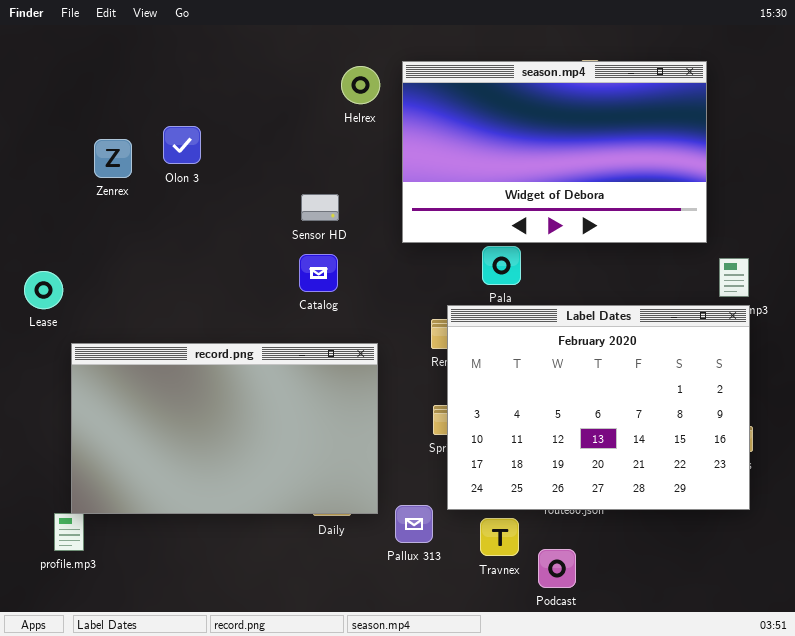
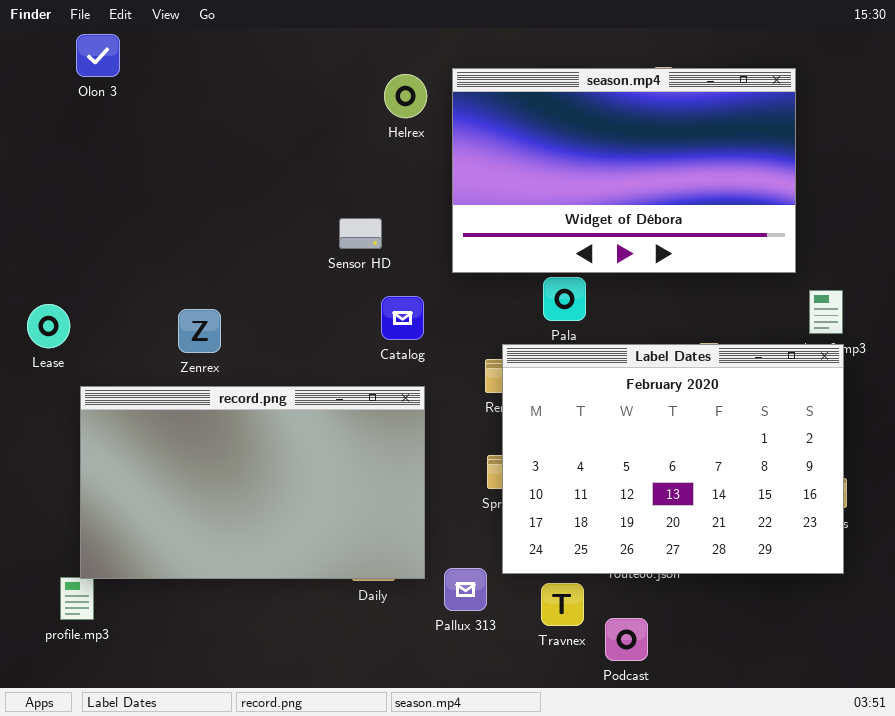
Olon 3: [163,126,201,164] -> [76,34,120,77], moved
Zenrex: [94,139,132,178] -> [178,309,221,353], moved
Catalog: [299,254,338,292] -> [381,296,424,340], moved

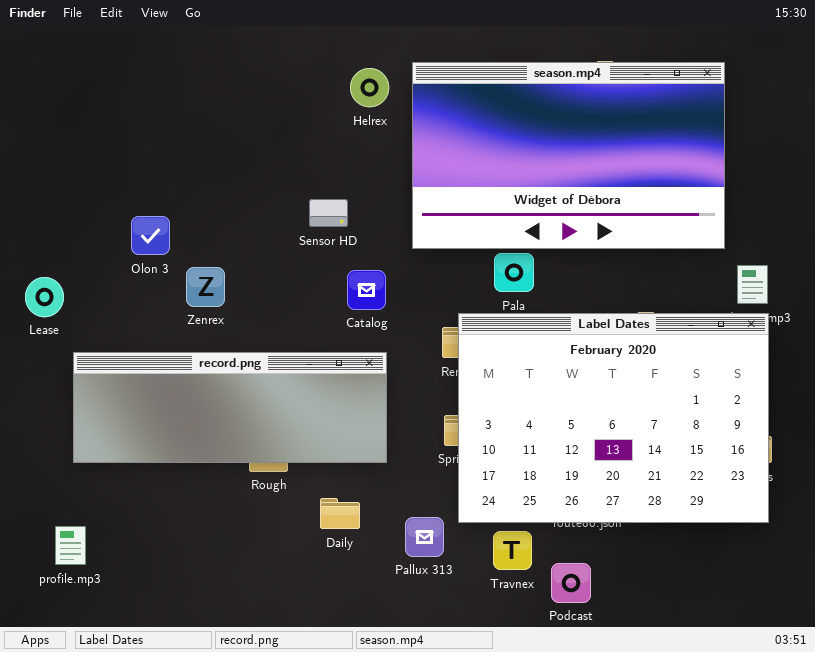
Olon 3: [76,34,120,77] -> [131,216,170,255], moved
Zenrex: [178,309,221,353] -> [186,267,225,307], moved
record.png: [80,386,425,579] -> [73,352,387,463], resized

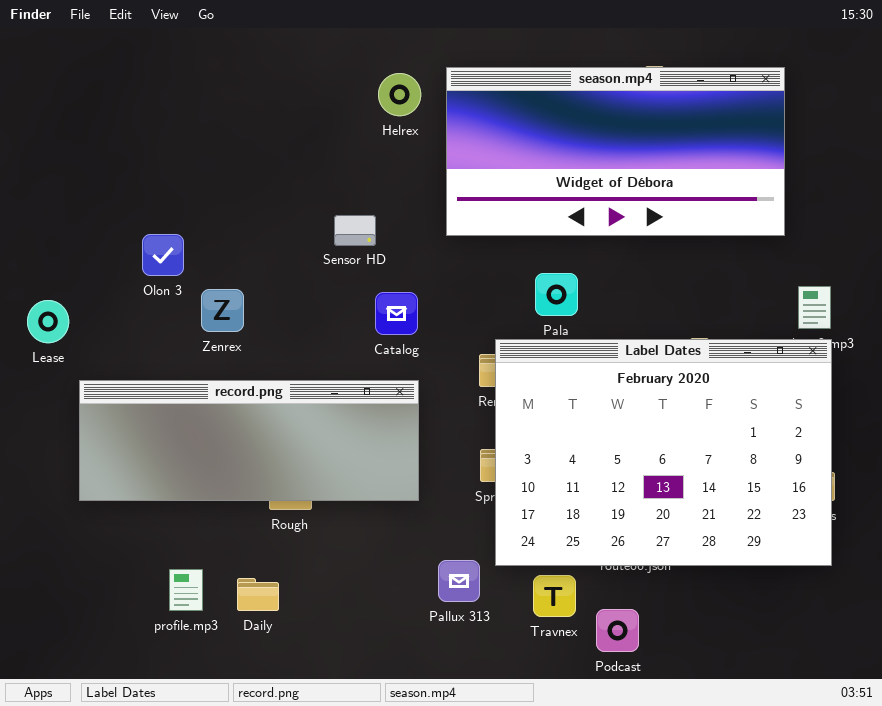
season.mp4: [412,62,725,249] -> [446,67,785,236], resized
Daily: [320,498,360,529] -> [237,578,279,611], moved
profile.mp3: [55,526,86,565] -> [169,569,203,611], moved

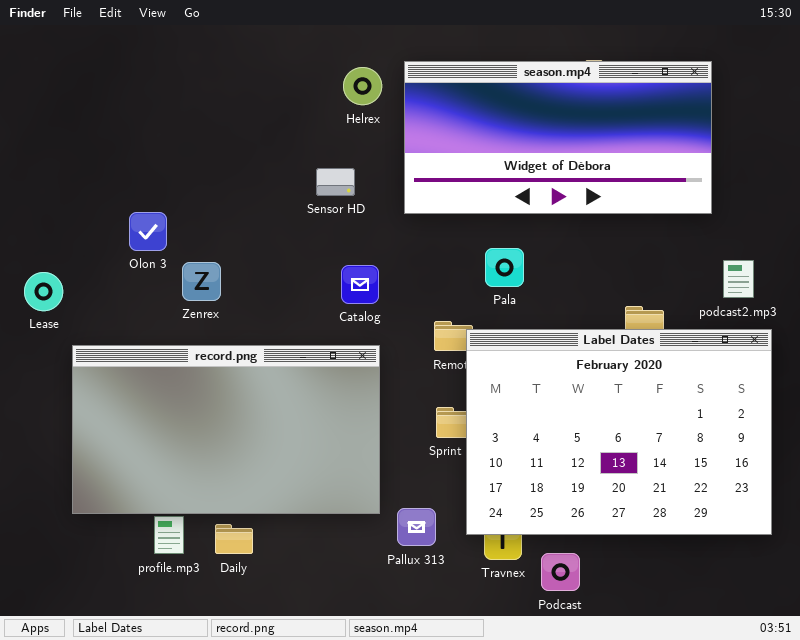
Sensor HD: [334,215,376,246] -> [316,168,355,196], moved
Label Dates: [495,339,832,566] -> [466,329,772,535], moved
record.png: [79,380,419,501] -> [72,345,380,514], resized

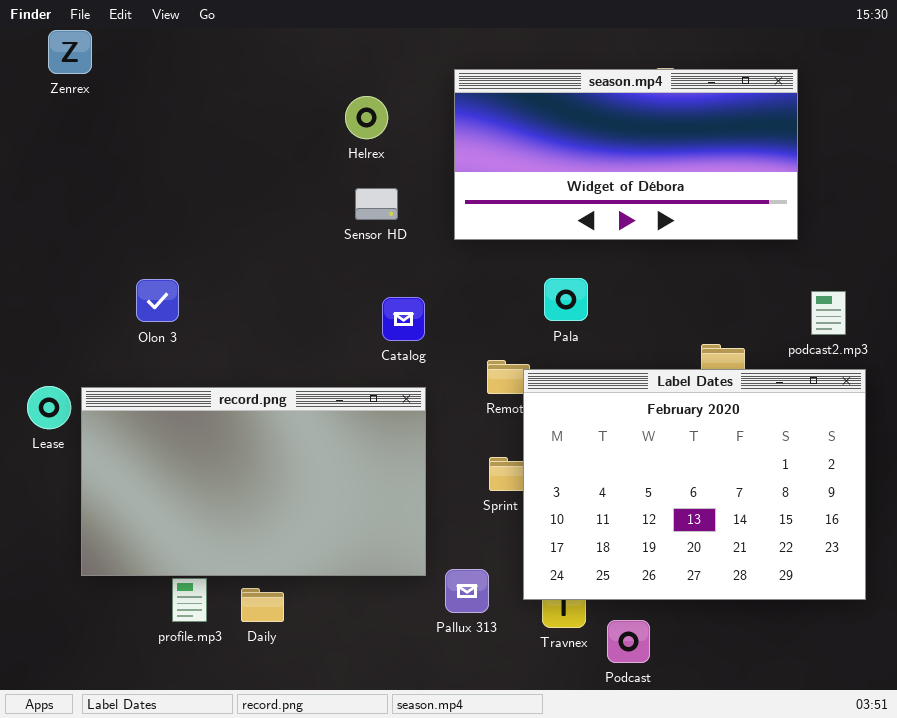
Helrex: [343,67,382,105] -> [345,96,388,139], moved
Olon 3: [129,212,167,251] -> [136,279,179,322], moved
Zenrex: [182,262,221,301] -> [48,30,92,74], moved
Lease: [24,272,63,311] -> [27,386,71,429], moved

